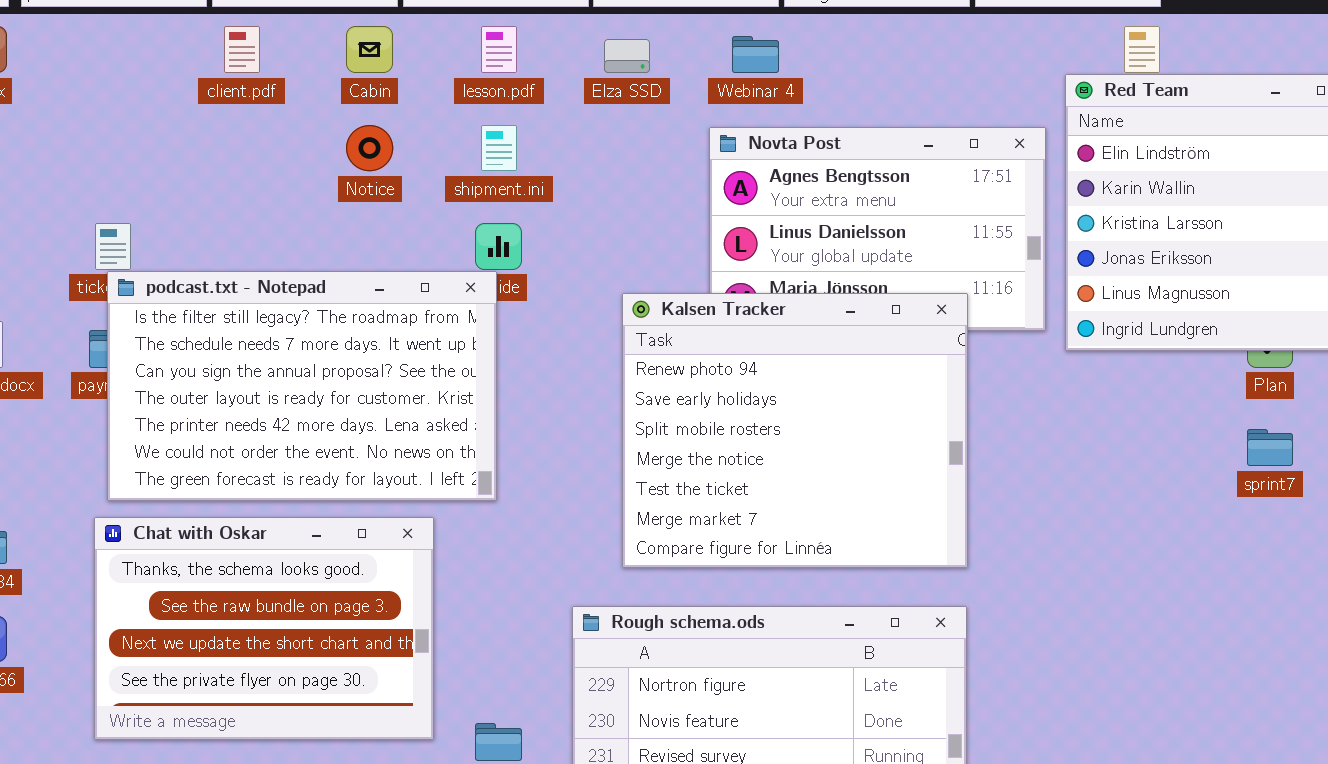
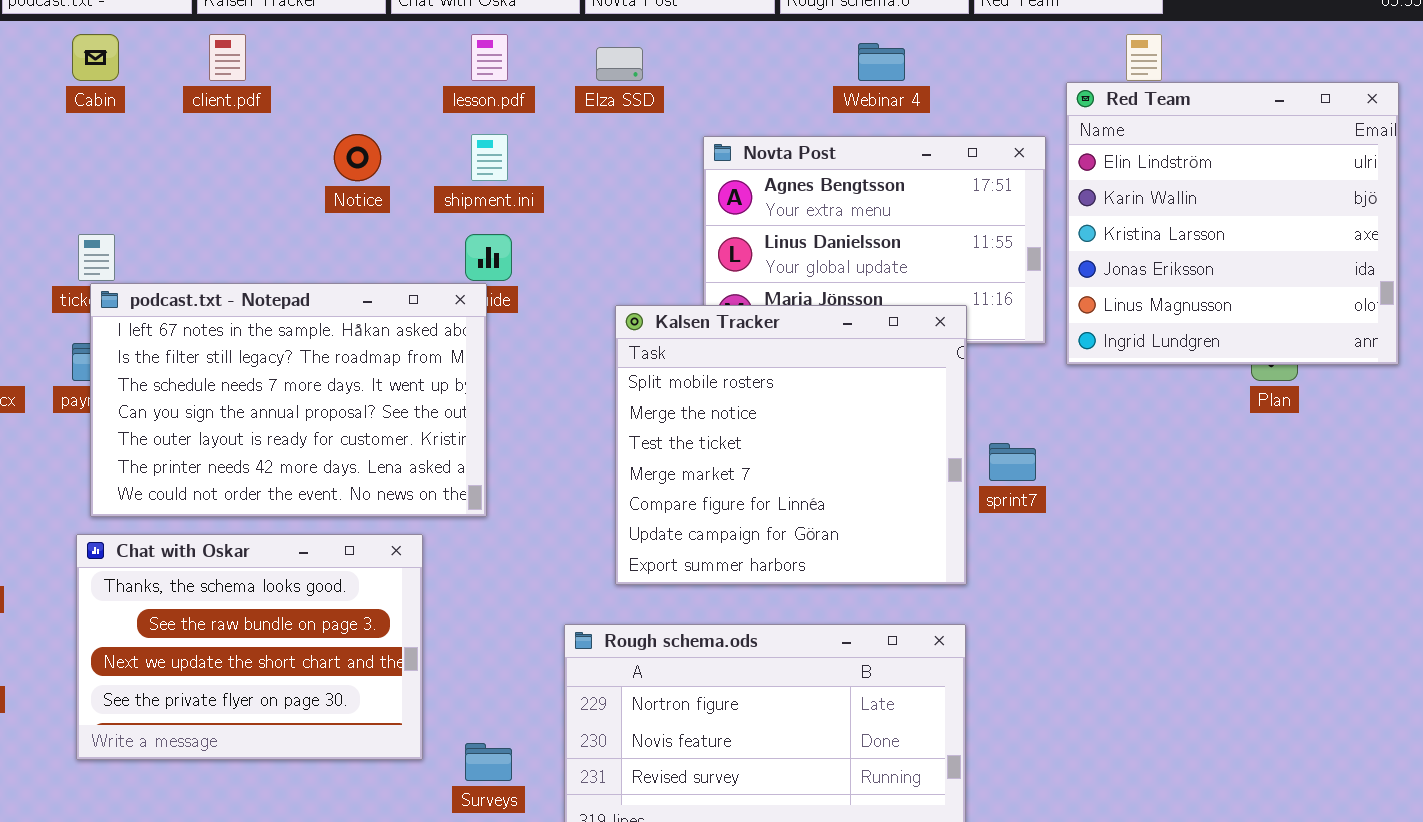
Cabin: [346,26,393,73] -> [72,34,119,81], moved
Webinar 4: [732,36,779,73] -> [858,43,905,81], moved
podcast.txt - Notepad: [107,271,497,501] -> [90,283,487,517], scrolled up 1 row
Kalsen Tracker: [622,293,968,568] -> [615,305,967,585], scrolled down 2 rows
sprint7: [1247,429,1293,466] -> [989,443,1036,481], moved

